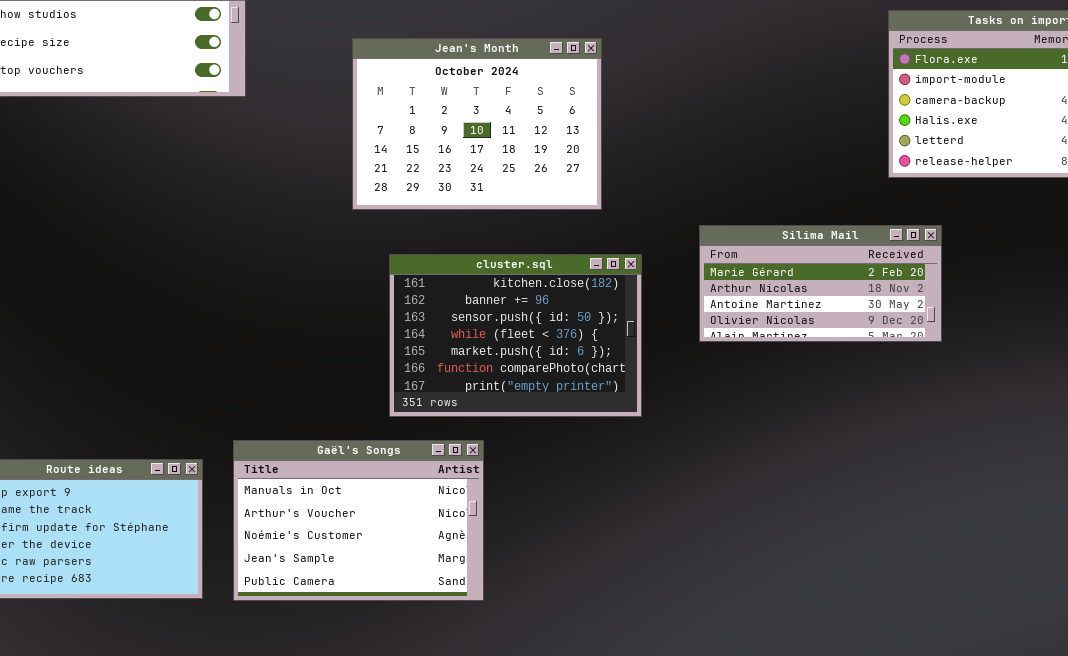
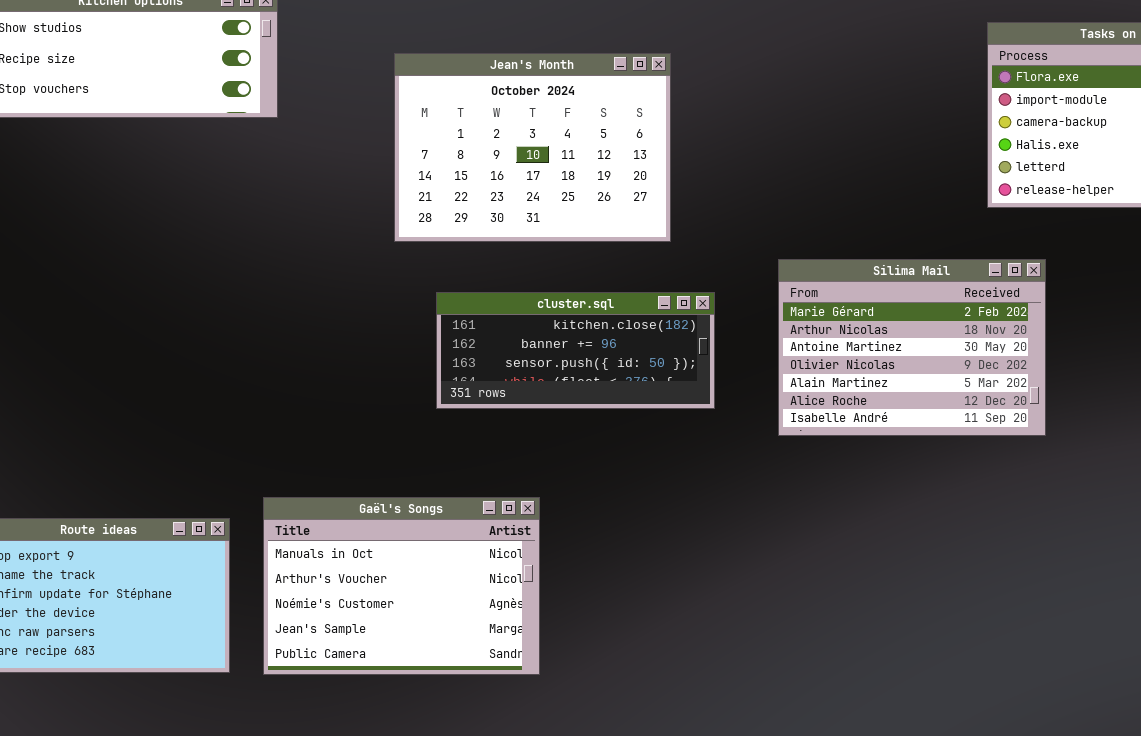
Silima Mail: [699,225,942,342] -> [778,259,1046,436], resized
cluster.sql: [389,254,642,417] -> [436,292,715,409], resized

